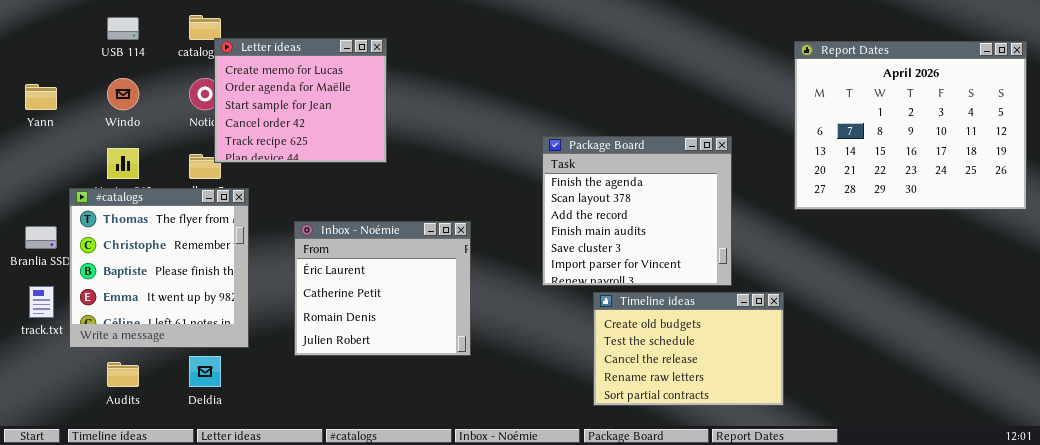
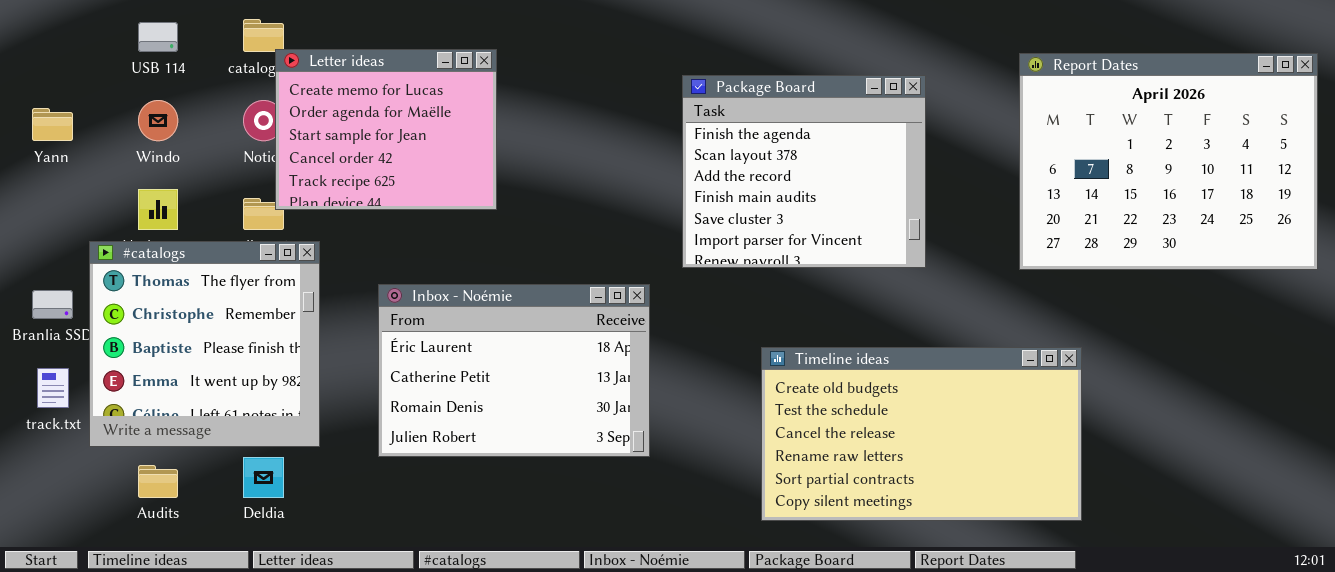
Package Board: [542,136,732,286] -> [682,75,926,268], moved
Inbox - Noémie: [294,221,471,356] -> [378,284,650,457], resized
Timeline ideas: [593,292,784,406] -> [761,347,1082,521], resized

